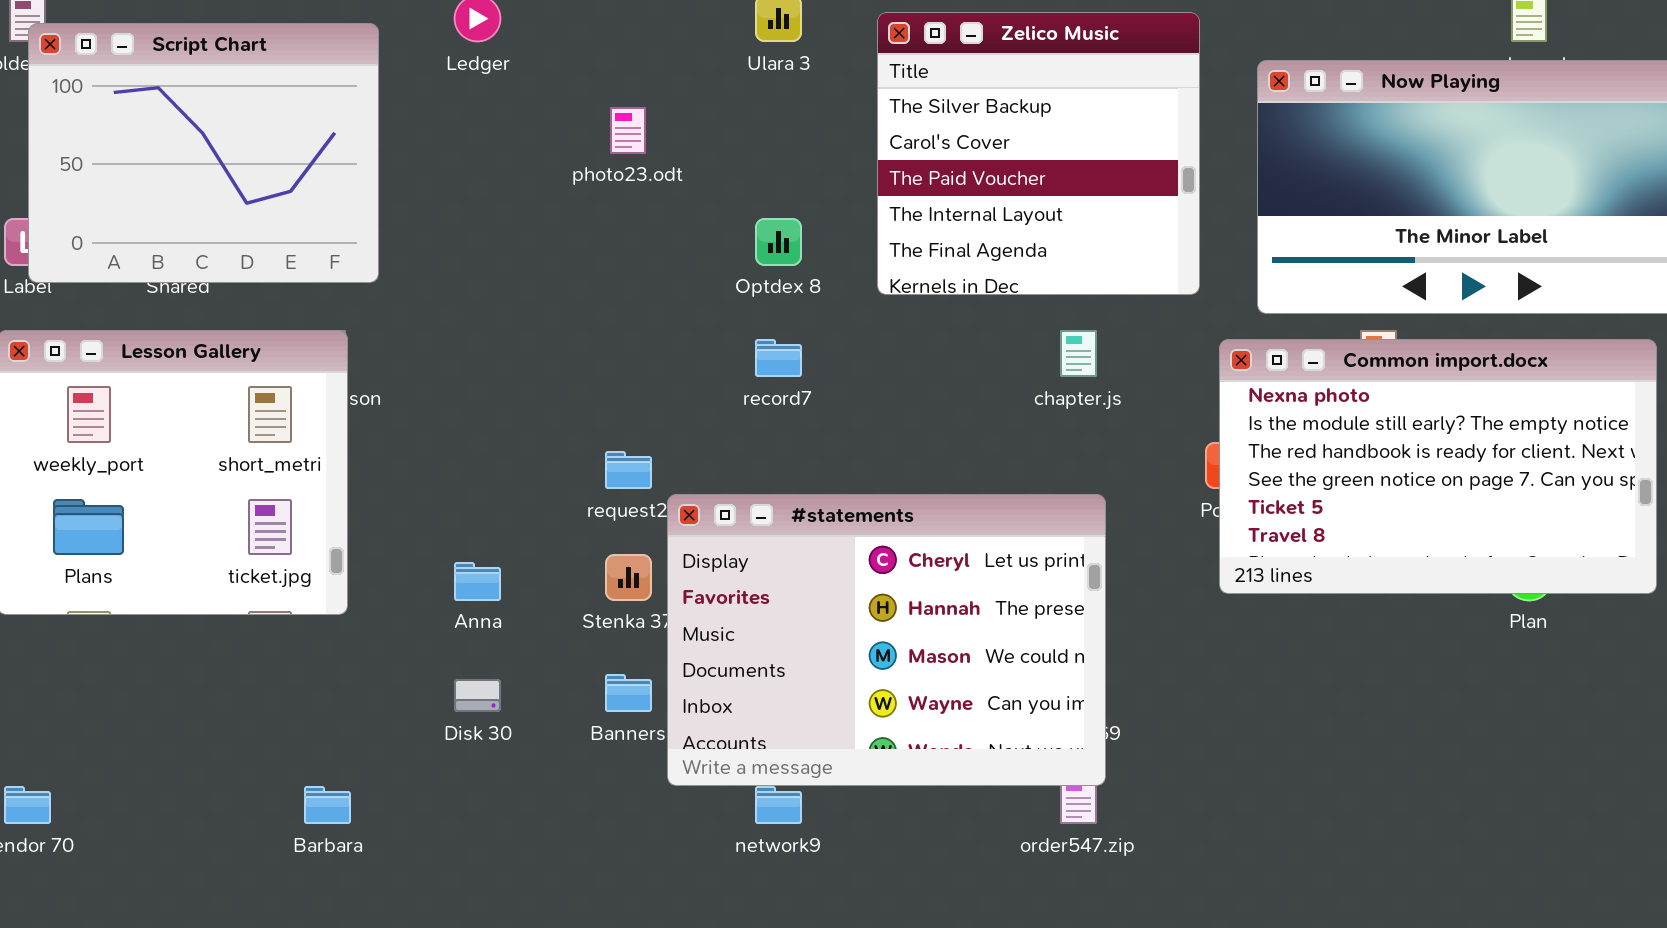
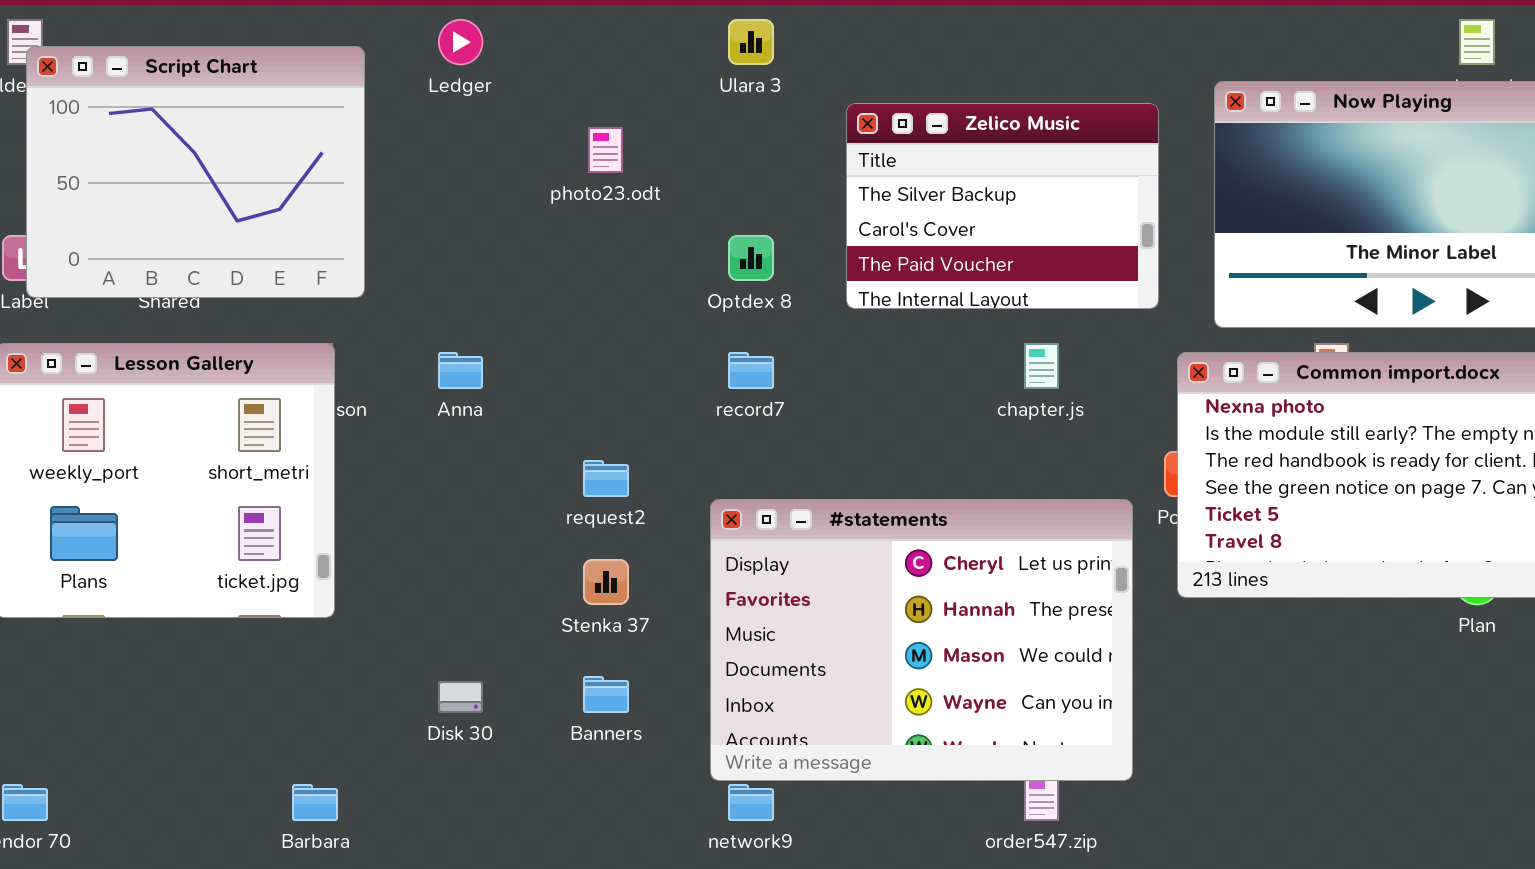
Zelico Music: [877,12,1200,295] -> [846,103,1159,309], resized
#statements: [667,494,1106,786] -> [710,499,1133,781], moved
Anna: [454,562,501,601] -> [438,352,483,389], moved

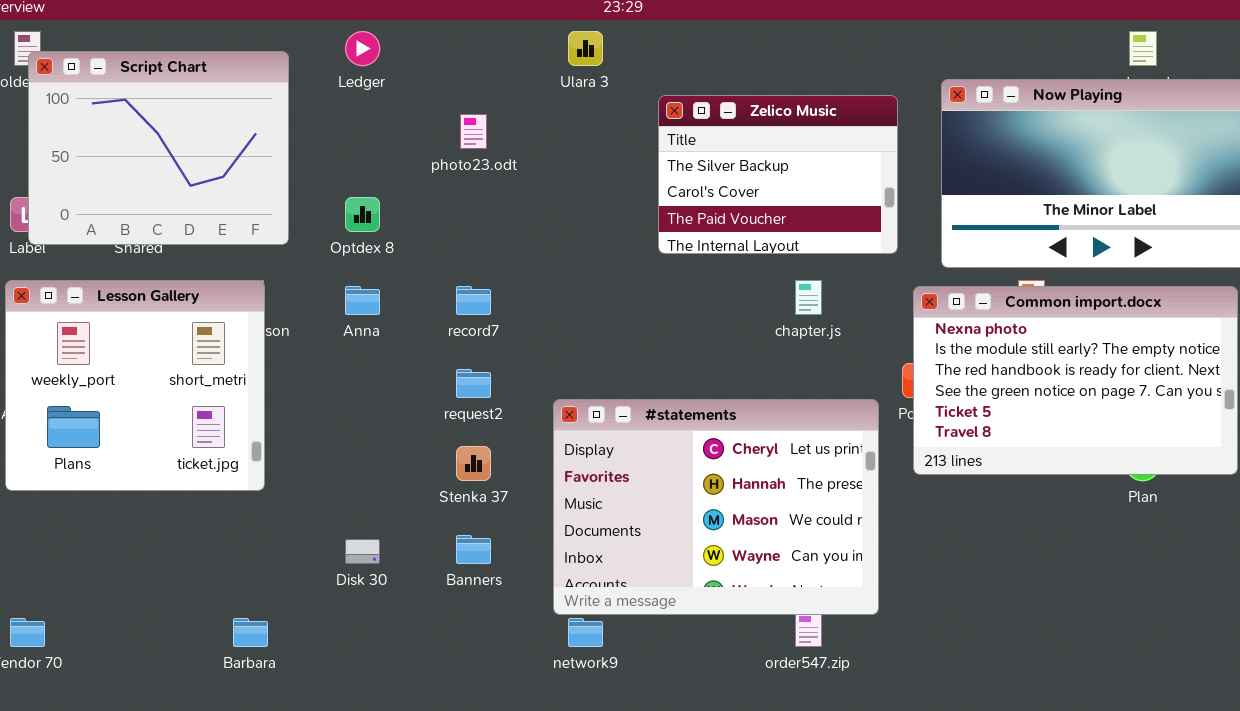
Optdex 8: [728,235,774,281] -> [345,197,380,232], moved
record7: [728,352,774,389] -> [456,286,491,315], moved

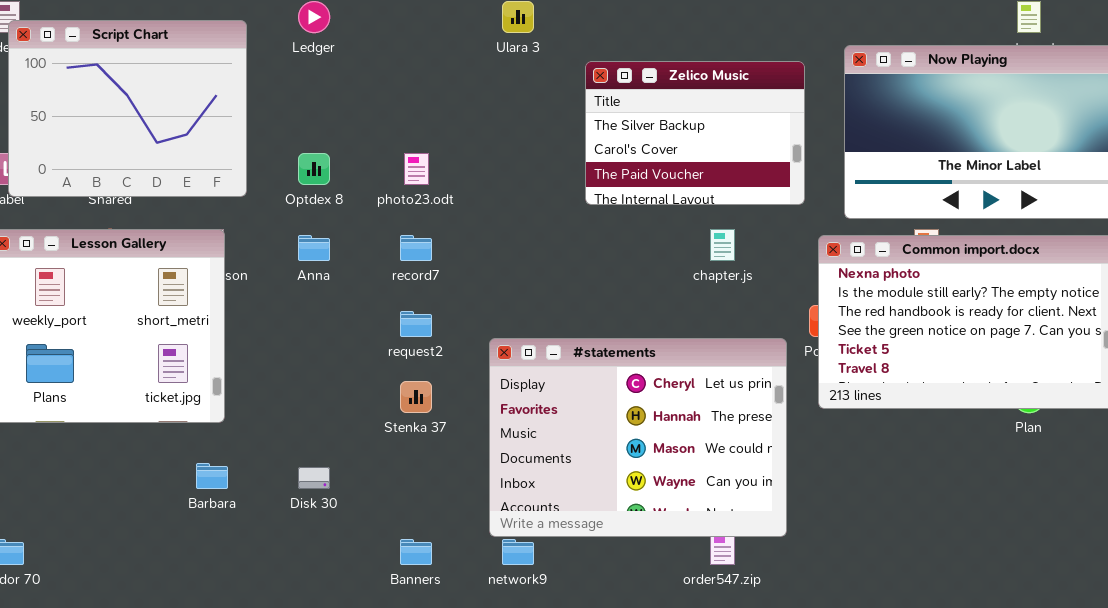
photo23.odt: [460,114,487,149] -> [404,153,429,185], moved
Banners: [456,535,491,564] -> [400,539,432,565], moved
Barbara: [233,618,268,647] -> [196,463,228,489], moved

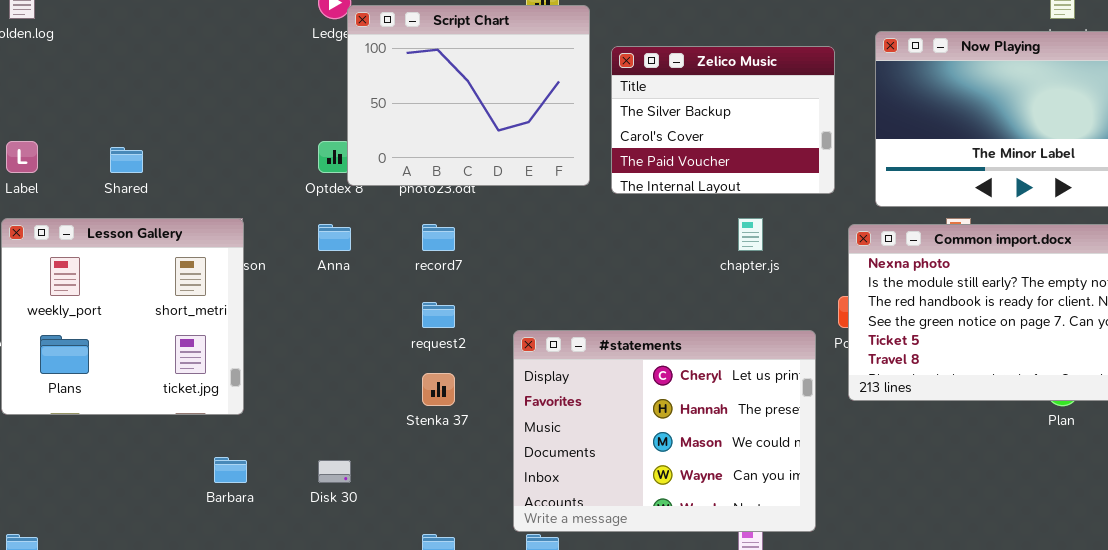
Script Chart: [8,20,247,197] -> [347,5,590,186], moved

